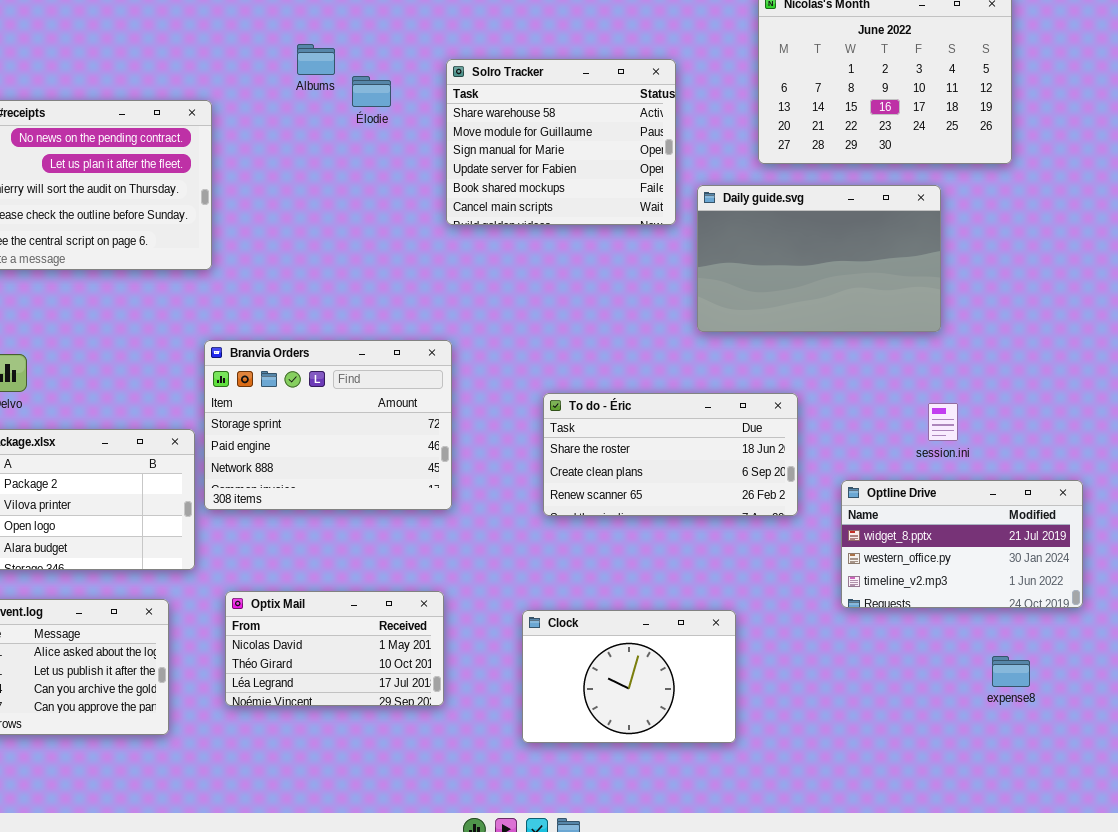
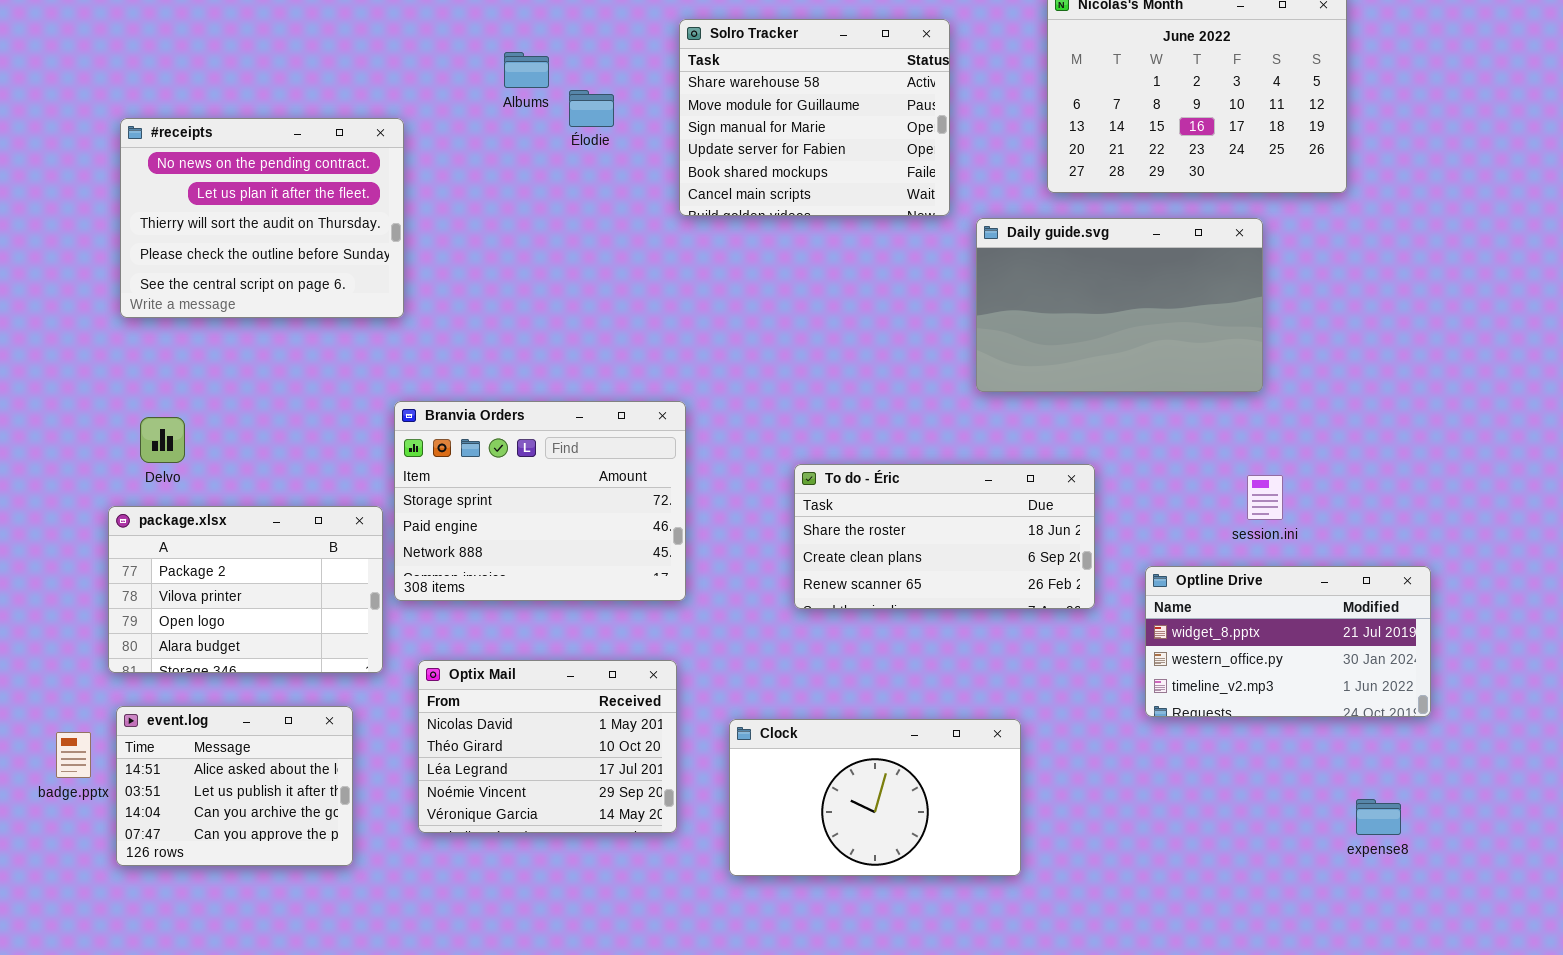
Solro Tracker: [446,59,676,225] -> [679,19,950,216], moved
Optix Mail: [225,591,444,706] -> [418,660,677,833], resized
Clock: [522,610,736,743] -> [729,719,1021,876], resized
expense8: [992,656,1030,687] -> [1356,799,1401,835], moved

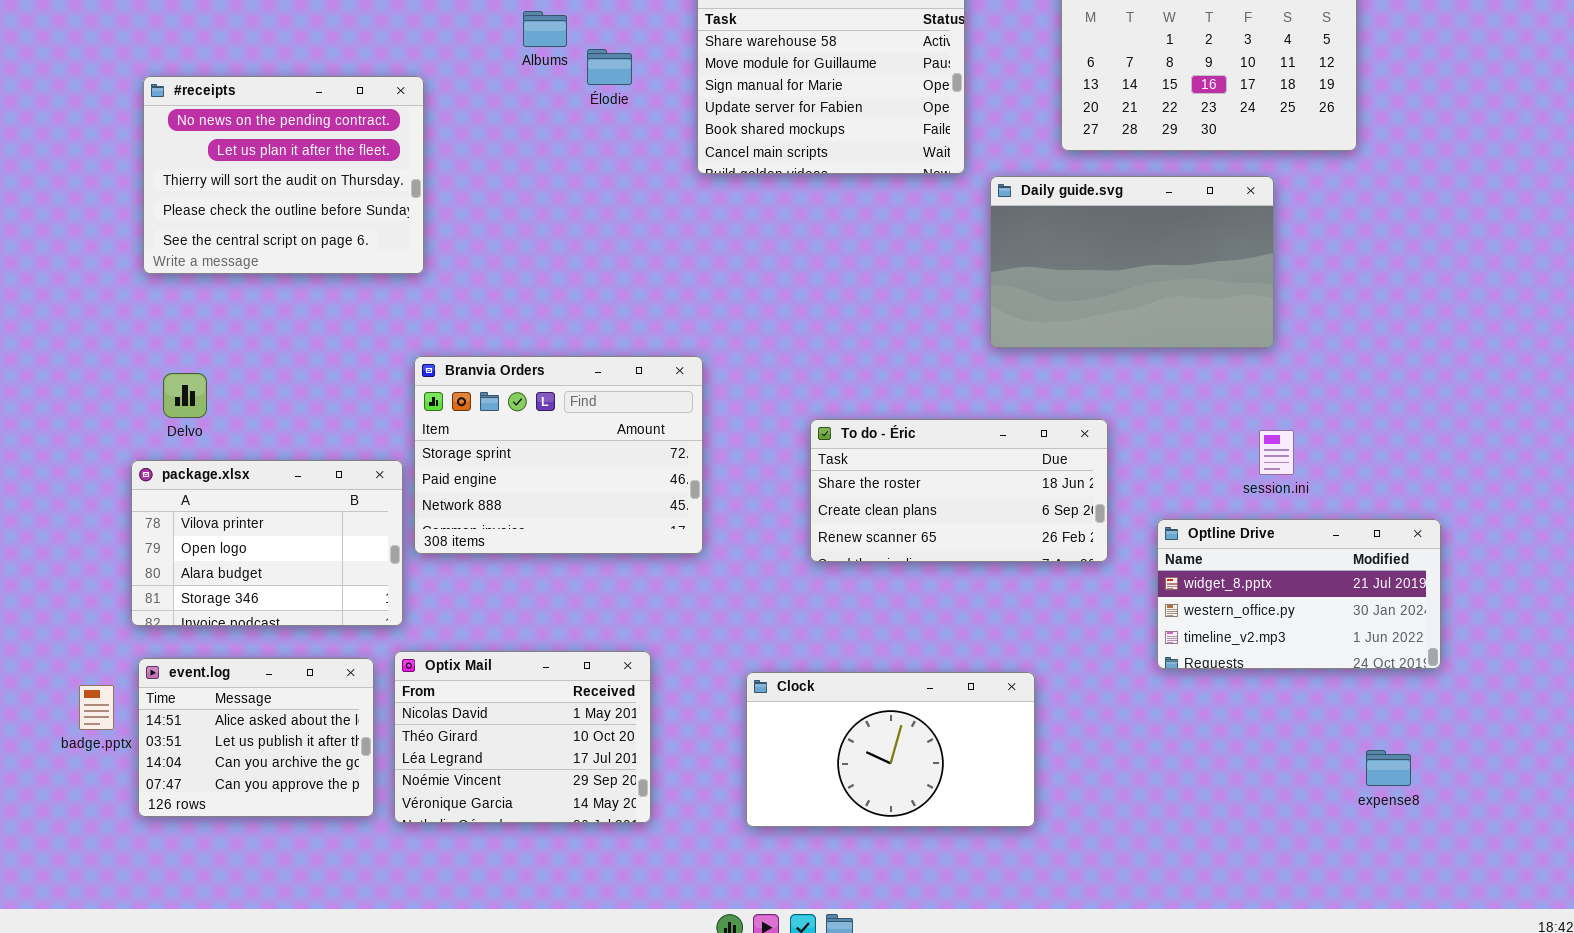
package.xlsx: [108,506,383,673] -> [131,460,403,626], scrolled down 1 row
Optix Mail: [418,660,677,833] -> [394,651,651,823], moved

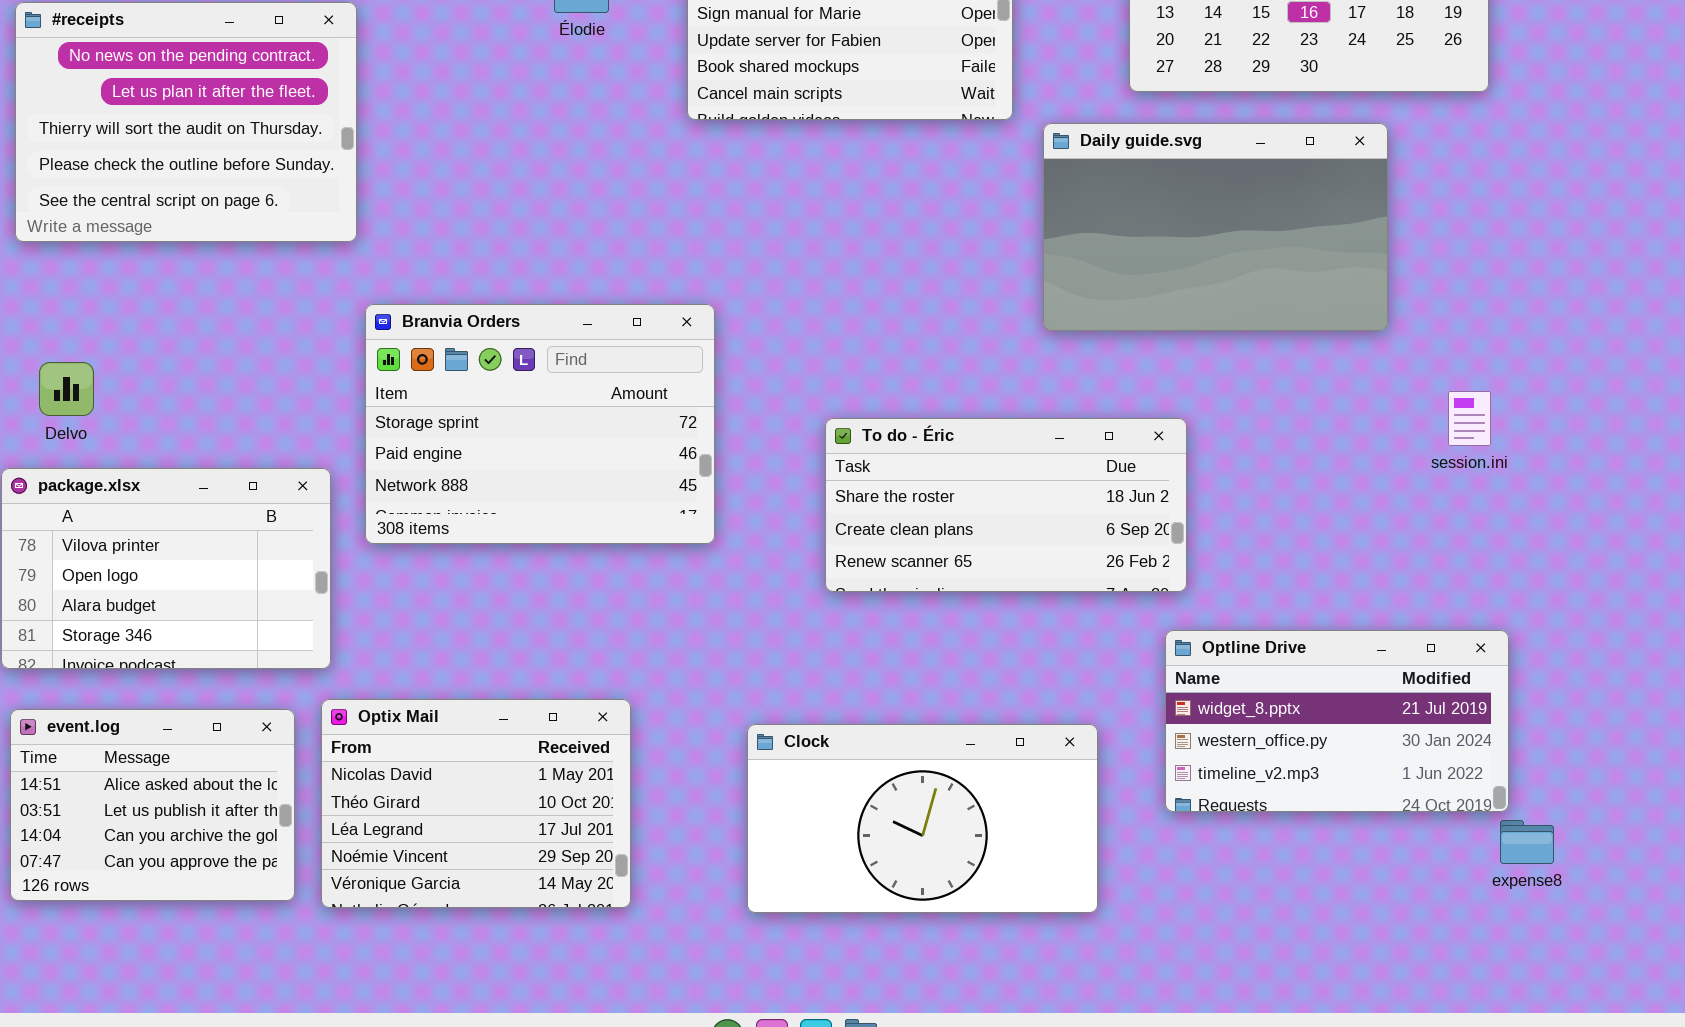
Branvia Orders: [414,356,703,554] -> [365,304,715,544], moved
session.ini: [1259,430,1294,475] -> [1448,391,1491,446], moved
Optline Drive: [1157,519,1441,669] -> [1165,630,1509,812], moved

